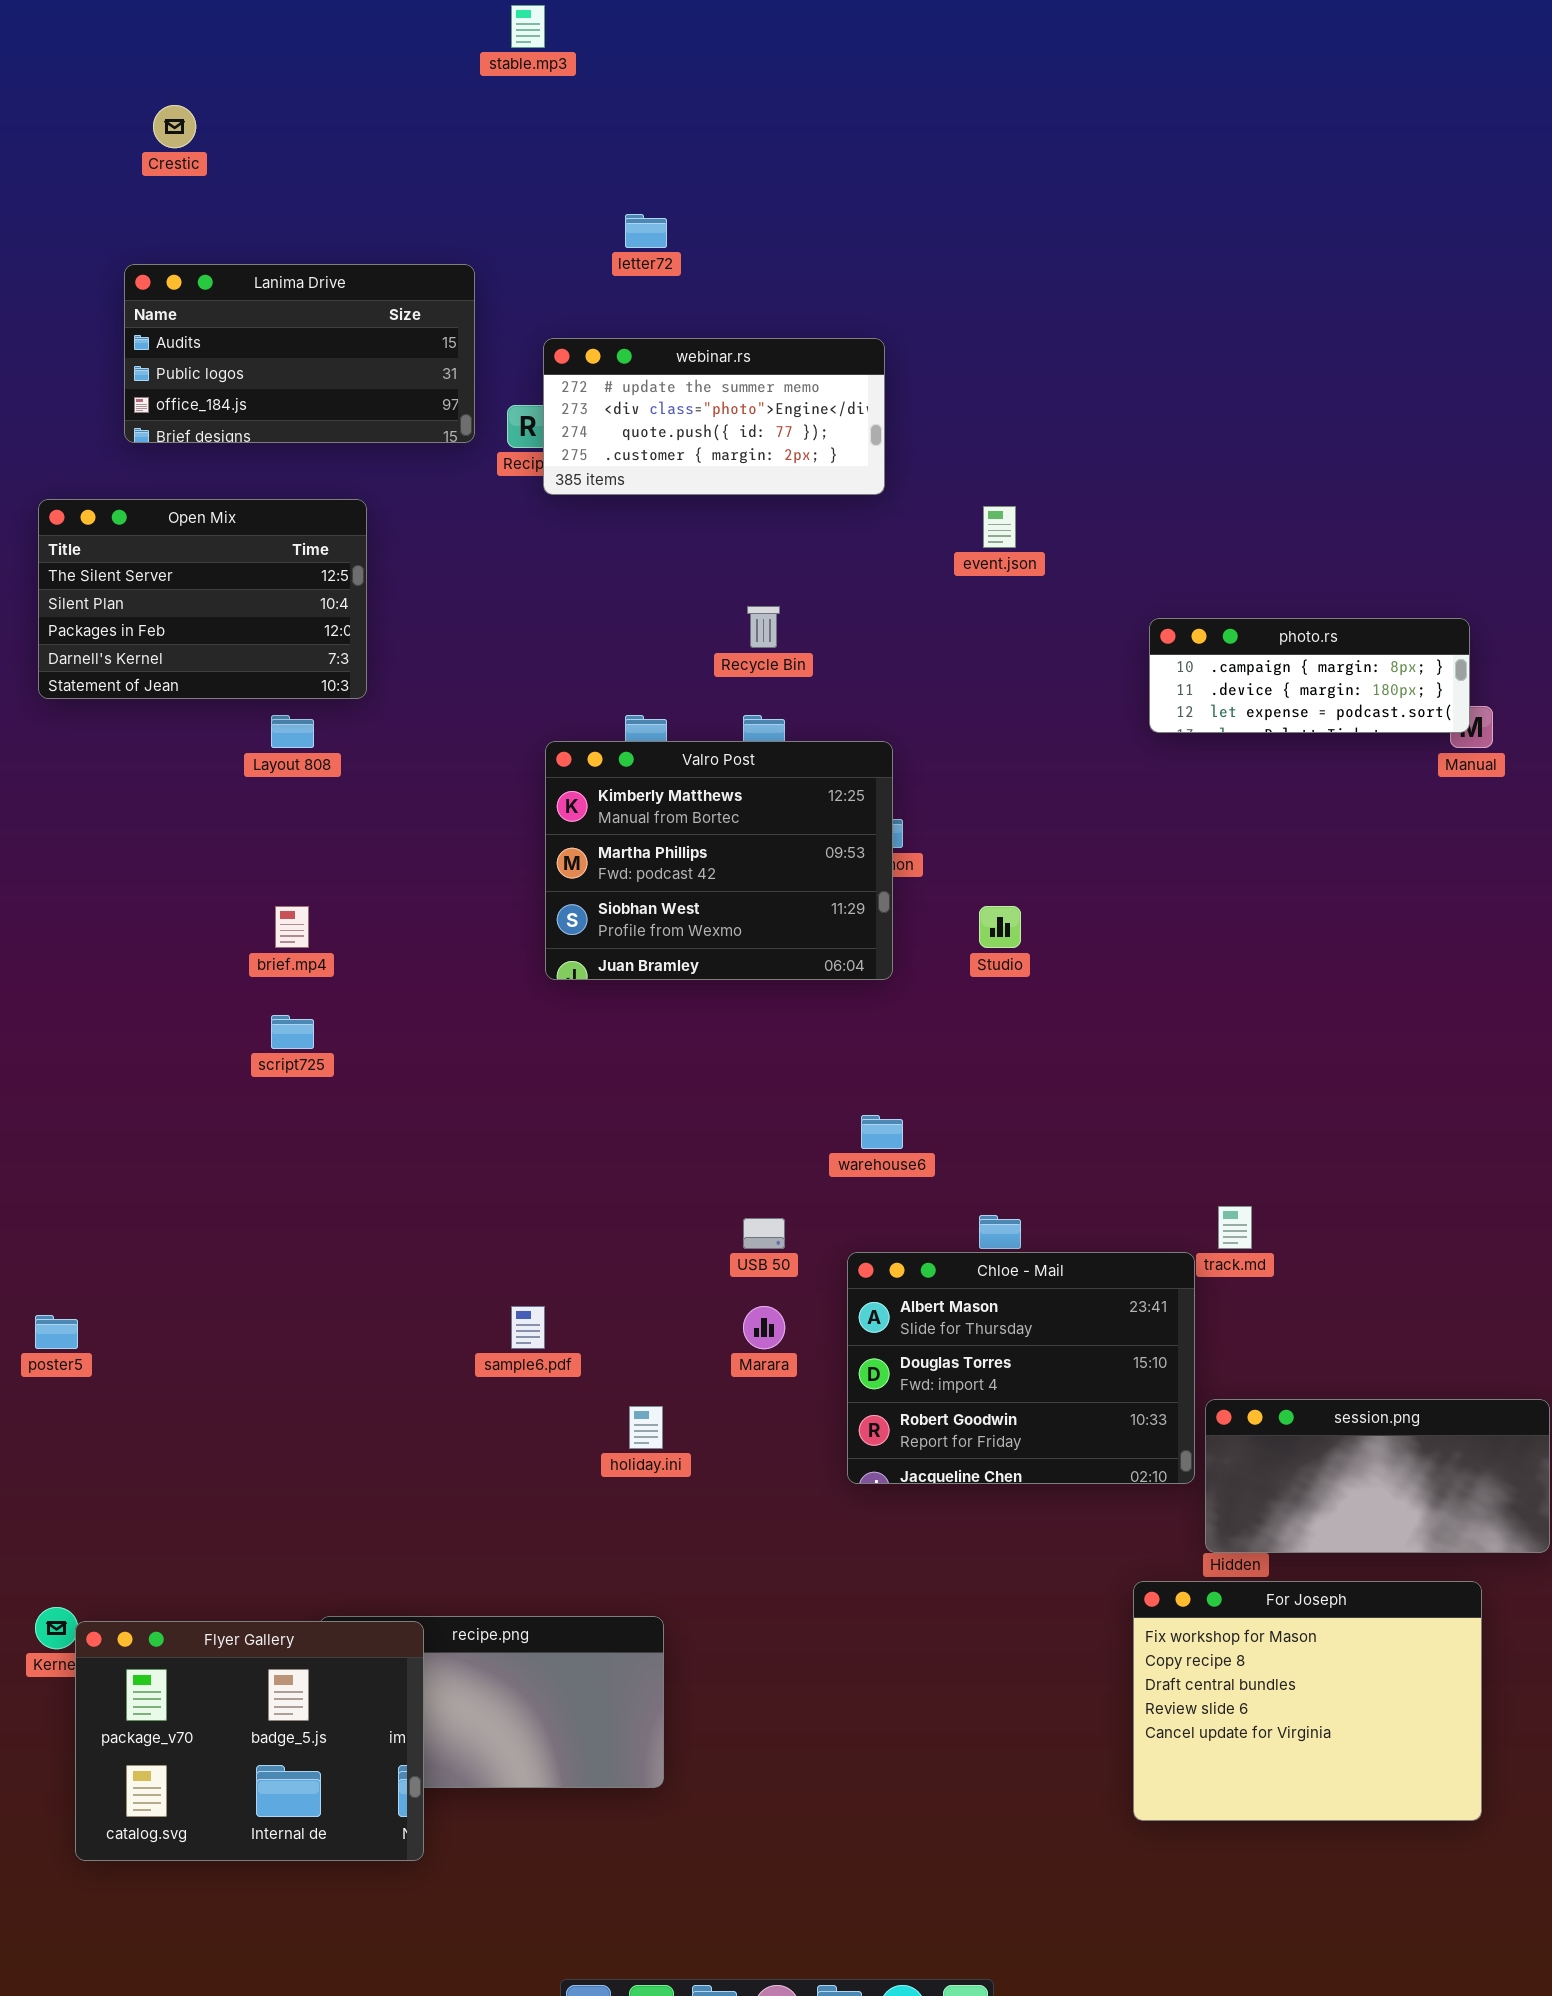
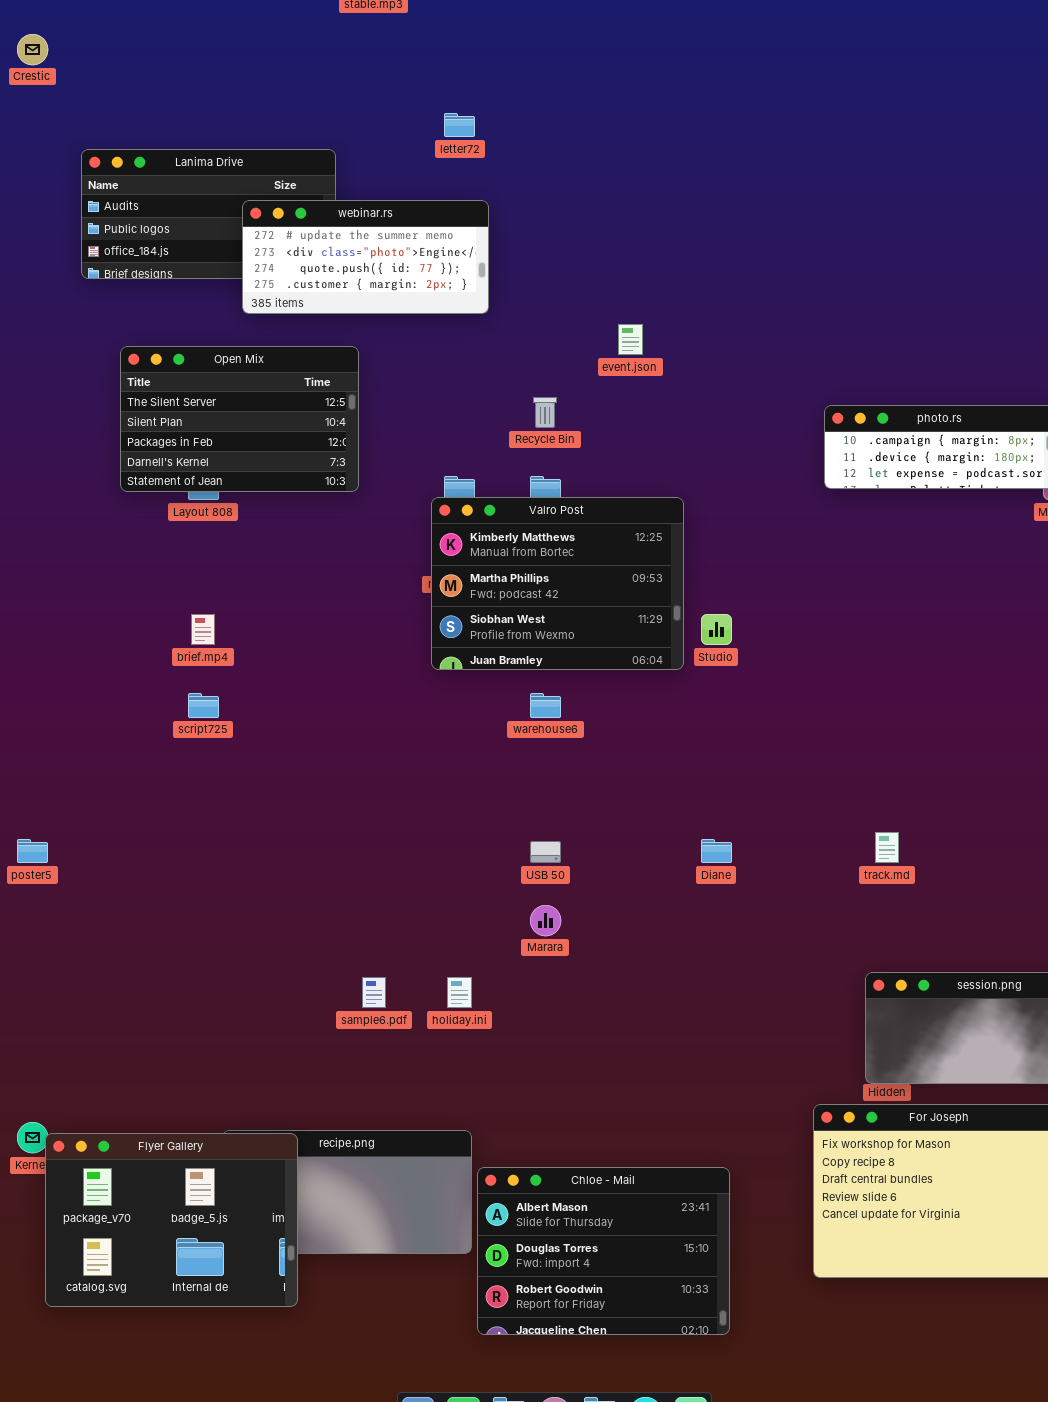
Crestic: [153,105,196,148] -> [17,34,48,65], moved
webinar.rs: [543,338,885,495] -> [242,200,489,314], moved
Open Mix: [38,499,367,699] -> [120,346,359,492], moved
event.json: [983,506,1016,548] -> [618,324,643,355], moved
Valro Post: [545,741,893,980] -> [431,497,684,670], moved
warehouse6: [861,1115,903,1149] -> [530,693,561,718], moved
Chloe - Mail: [847,1252,1195,1484] -> [477,1167,730,1335], moved
sample6.pdf: [511,1306,545,1349] -> [362,977,386,1008], moved
poster5: [35,1315,78,1349] -> [17,839,48,863], moved

